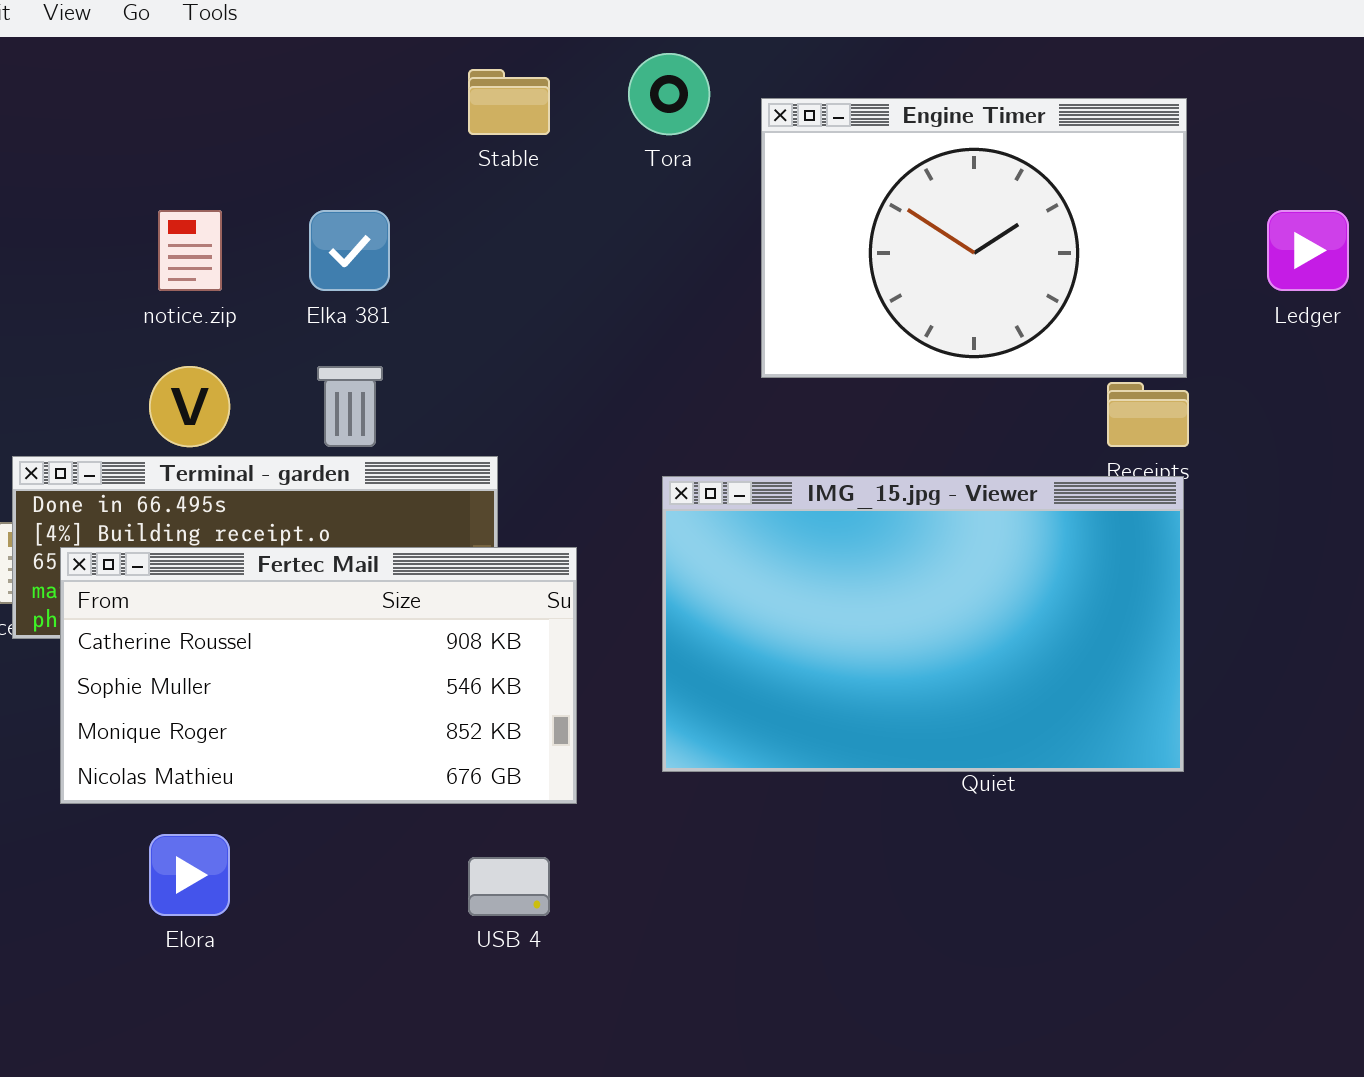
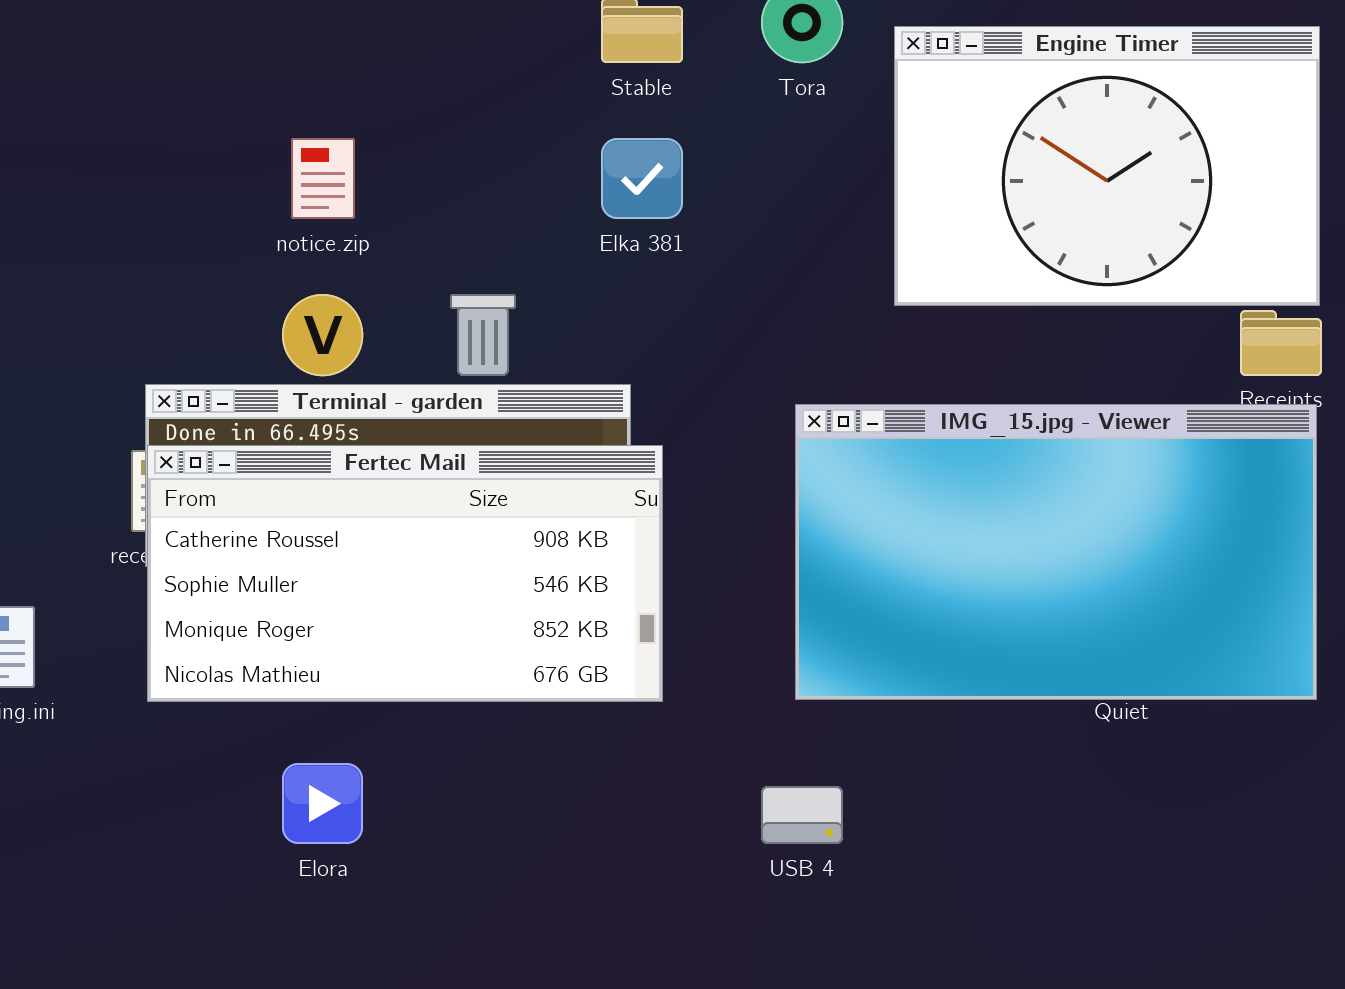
Elka 381: [309,210,390,291] -> [601,138,683,219], moved
Fertec Mail: [60,547,577,804] -> [147,445,663,702], moved
USB 4: [468,857,550,916] -> [761,786,843,844], moved

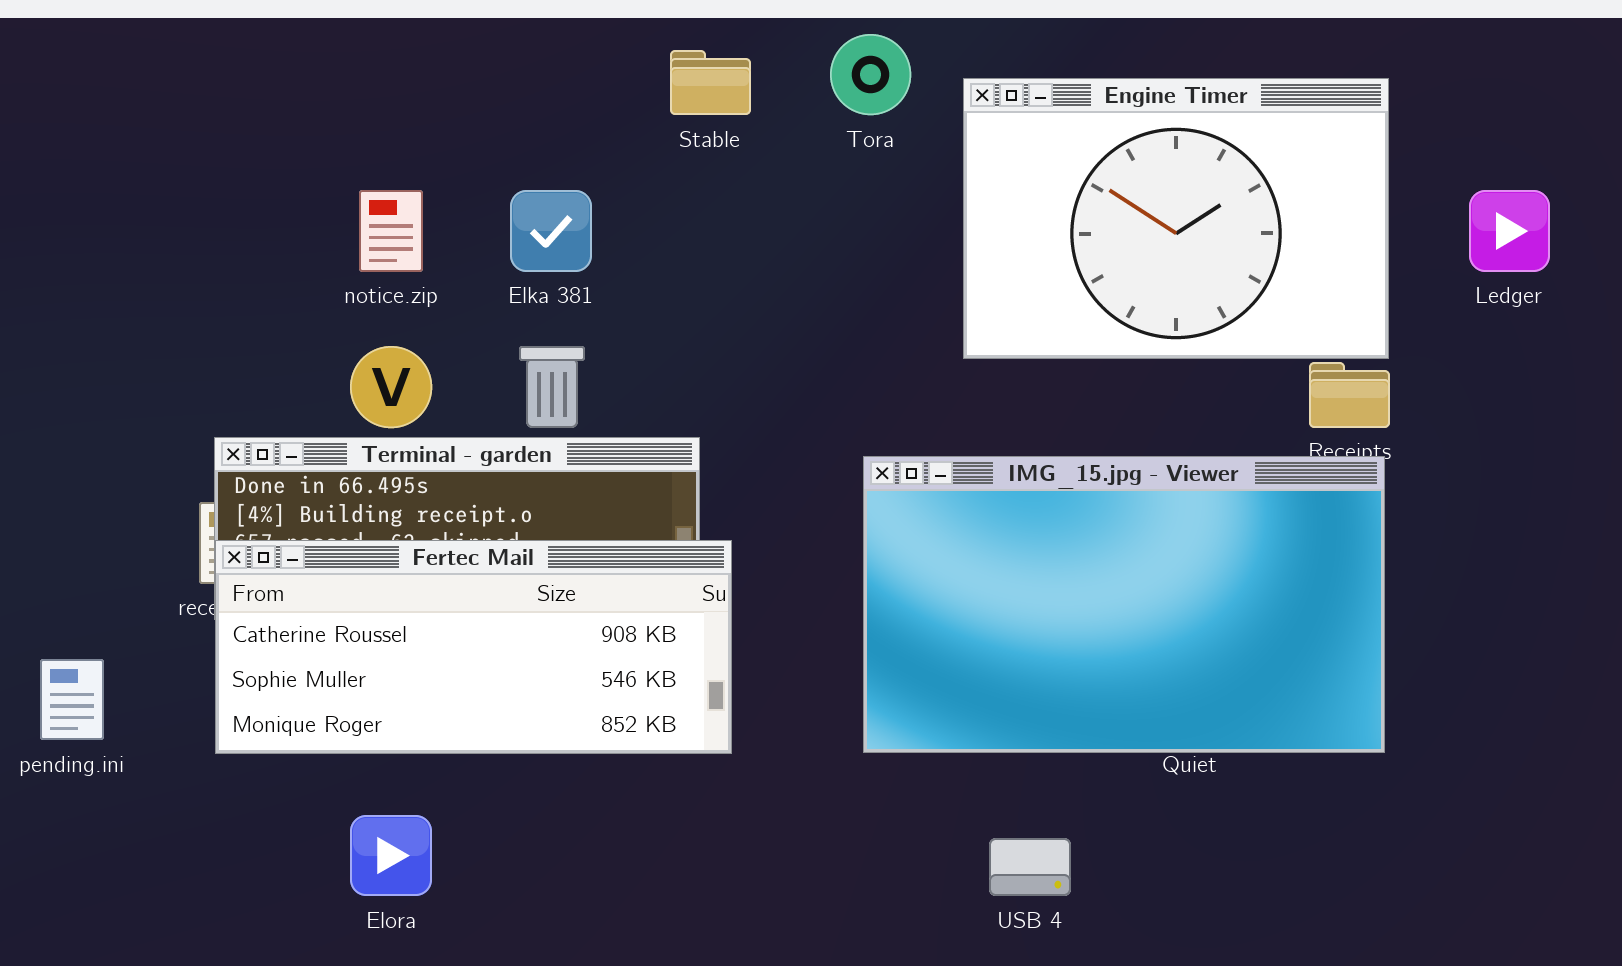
Elka 381: [601,138,683,219] -> [510,190,592,272], moved
Fertec Mail: [147,445,663,702] -> [215,540,732,754], resized
USB 4: [761,786,843,844] -> [989,838,1071,896], moved

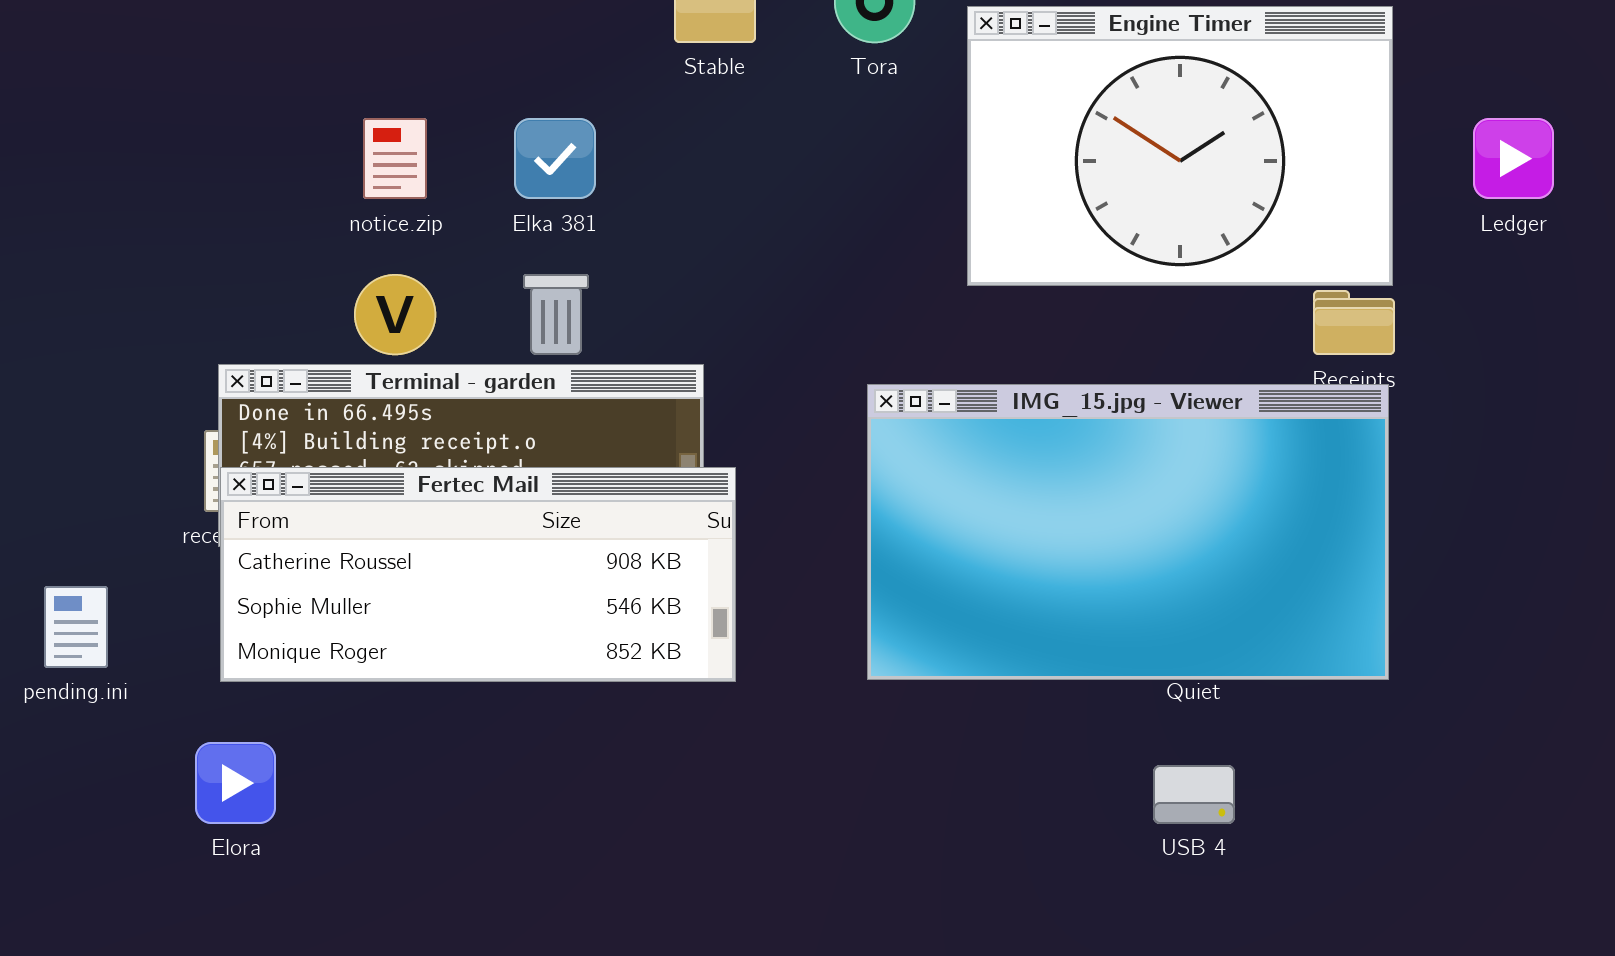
Elora: [350,815,432,896] -> [195,742,276,824], moved
USB 4: [989,838,1071,896] -> [1153,765,1235,824], moved

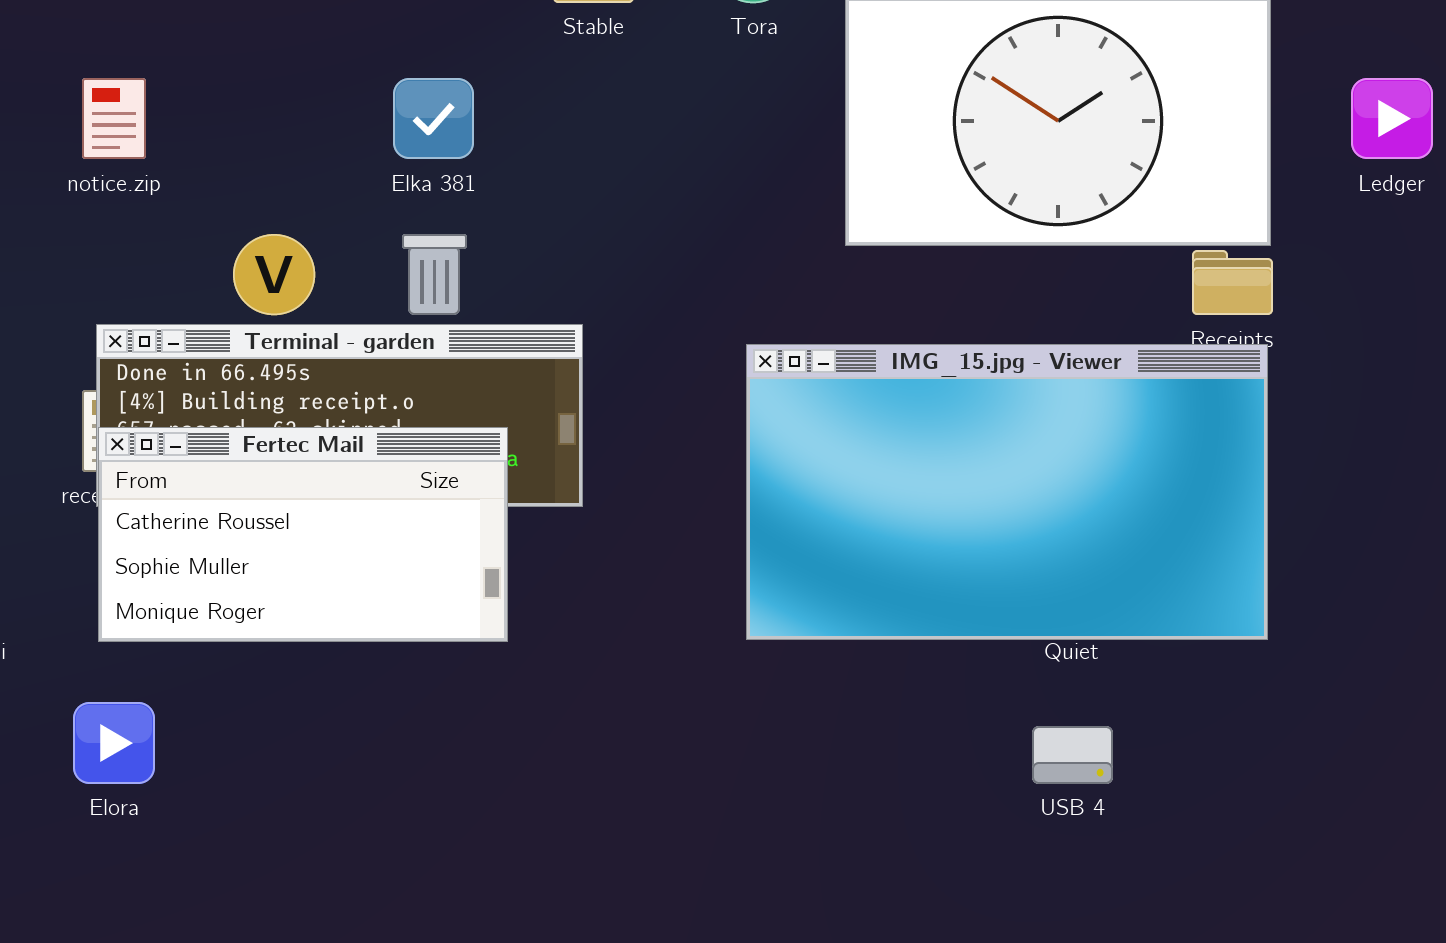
notice.zip: [363,118,427,199] -> [82,78,146,159], moved
Fertec Mail: [220,467,736,682] -> [98,427,508,642], resized

